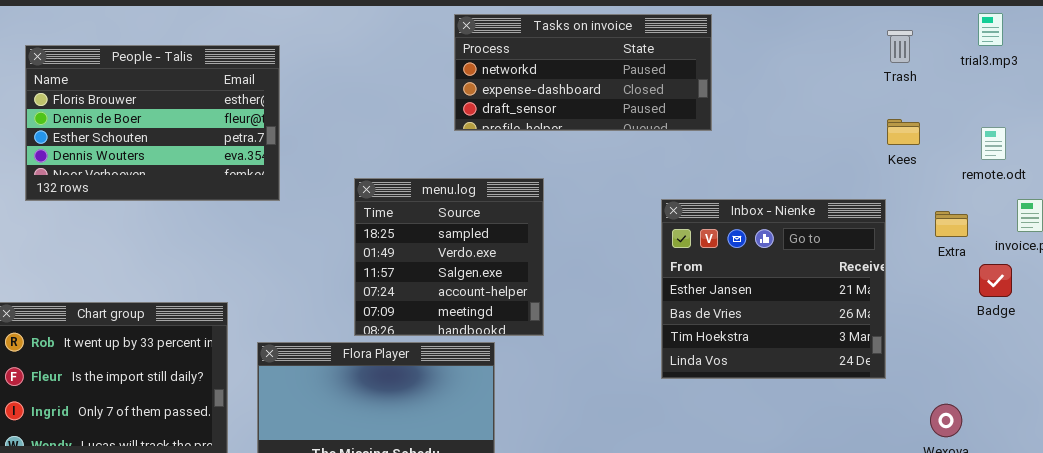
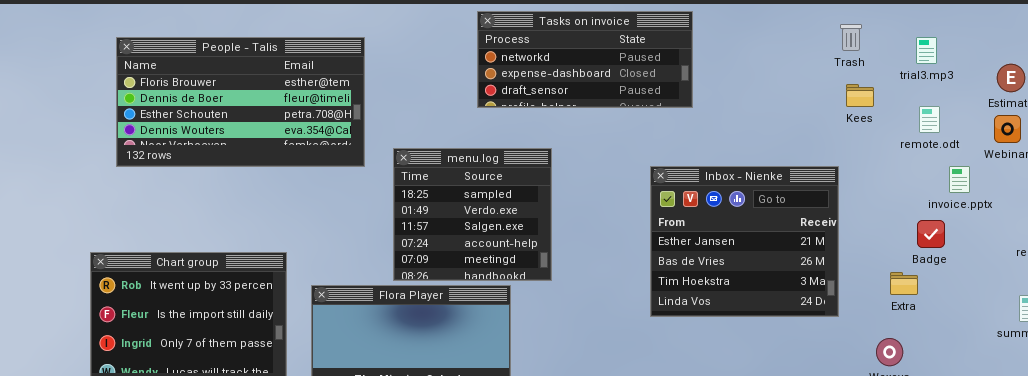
trial3.mp3: [978,13,1003,46] -> [916,37,937,64], moved
People - Talis: [25,45,280,201] -> [116,37,365,167], resized
Kees: [887,119,920,145] -> [846,84,874,107], moved
Extra: [935,211,968,237] -> [890,272,918,295], moved

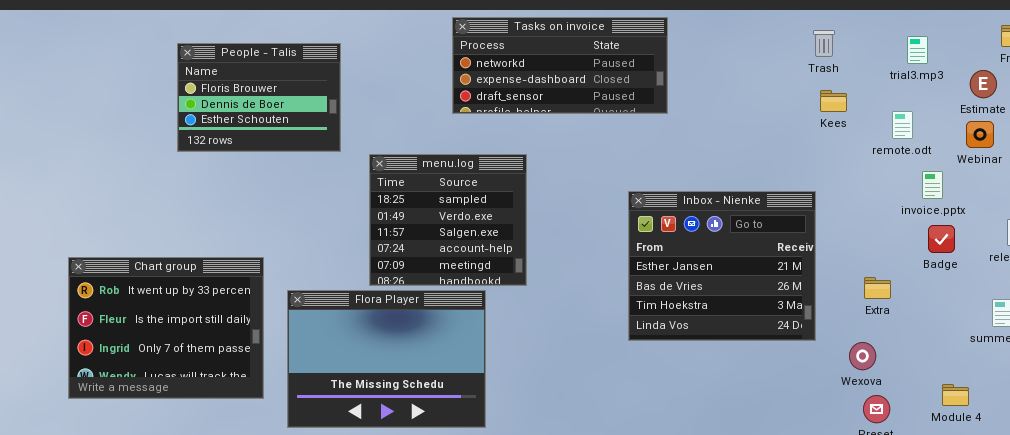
People - Talis: [116,37,365,167] -> [177,43,341,152], resized
trial3.mp3: [916,37,937,64] -> [907,36,928,64], moved
Inbox - Nienke: [650,166,839,317] -> [628,191,816,341], moved
Badge: [917,220,945,248] -> [928,225,955,253], moved

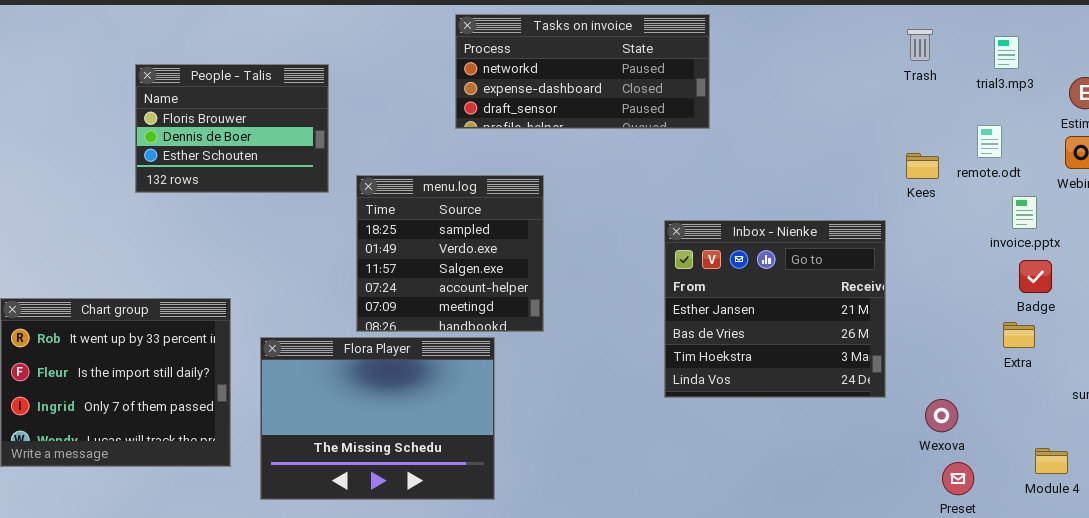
Trash: [813,30,835,57] -> [907,29,933,61], moved
People - Talis: [177,43,341,152] -> [135,64,329,193], moved
Kees: [820,90,847,112] -> [906,153,939,179], moved
Extra: [864,277,891,299] -> [1003,322,1035,348], moved

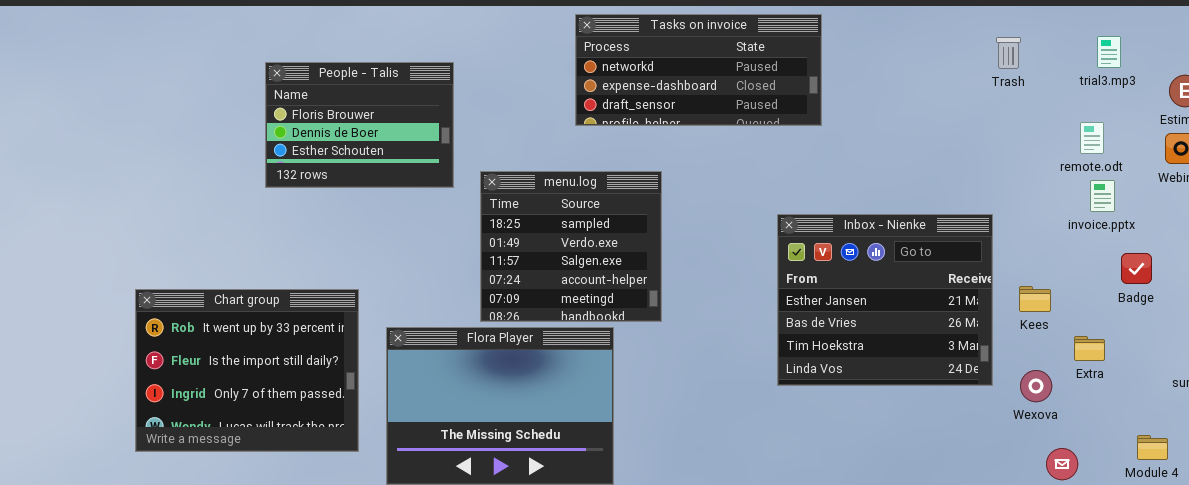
Trash: [907,29,933,61] -> [996,37,1021,69], moved
Kees: [906,153,939,179] -> [1019,286,1051,312], moved
invoice.pptx: [1012,196,1037,229] -> [1090,180,1115,212], moved
Extra: [1003,322,1035,348] -> [1074,336,1105,361], moved
Wexova: [925,399,958,432] -> [1020,370,1052,402], moved

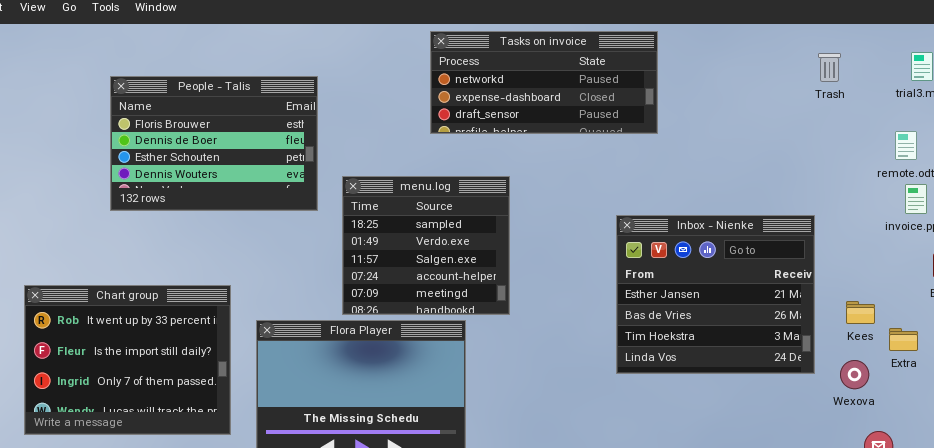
People - Talis: [265,62,454,188] -> [110,76,318,211], resized
Kees: [1019,286,1051,312] -> [846,301,875,324], moved

